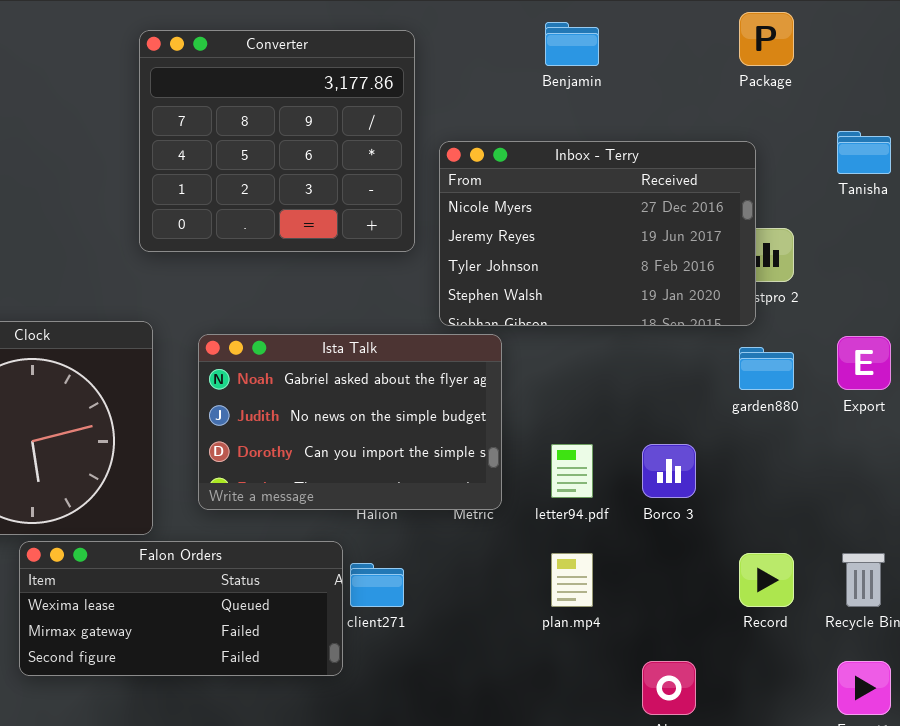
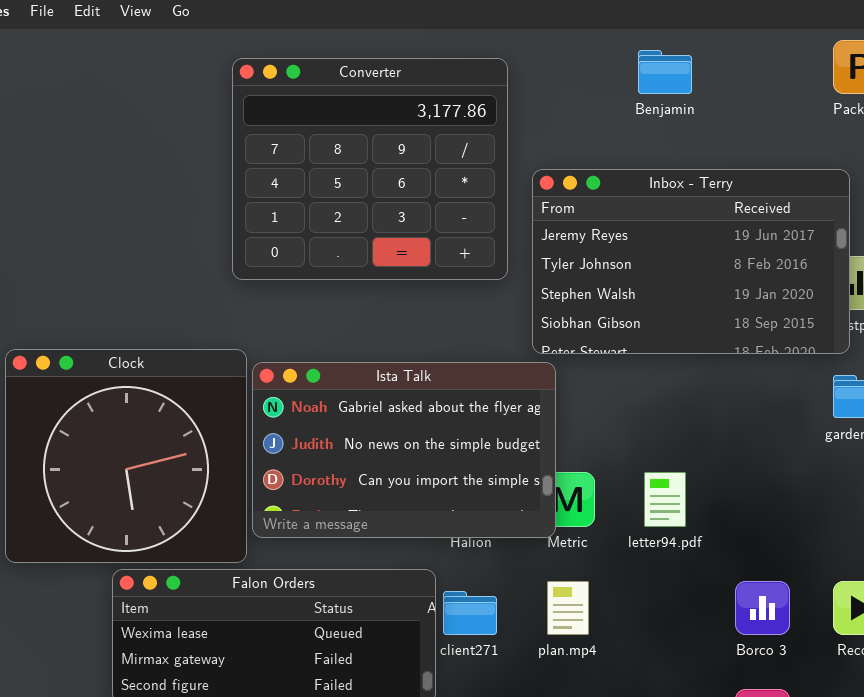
Inbox - Terry: [439,141,756,326] -> [532,169,850,354], scrolled down 1 row
Ista Talk: [198,334,502,510] -> [252,362,556,538], moved
Borco 3: [642,444,696,498] -> [735,581,790,635], moved
plan.mp4: [551,553,593,607] -> [547,581,589,635], moved

